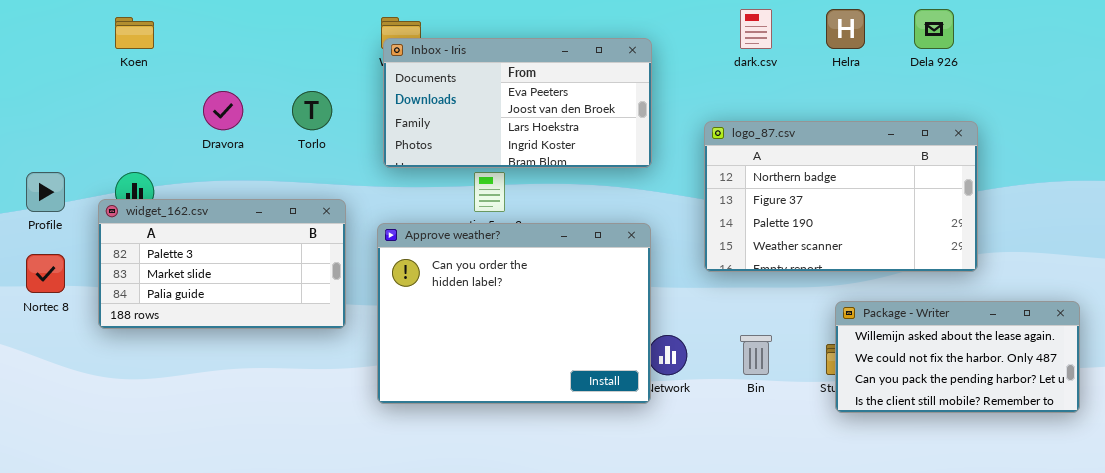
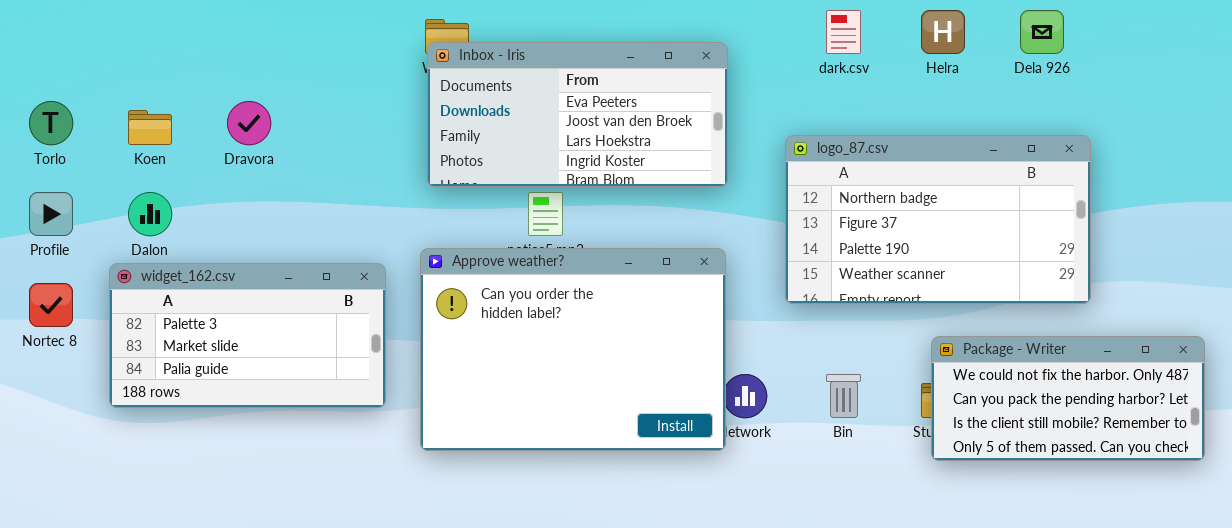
Koen: [115,17,154,49] -> [128,110,172,145], moved
Torlo: [292,91,332,130] -> [29,101,73,145], moved
widget_162.csv: [98,199,346,329] -> [109,263,386,408], moved
Package - Writer: [835,301,1080,413] -> [931,336,1205,461], scrolled down 1 row

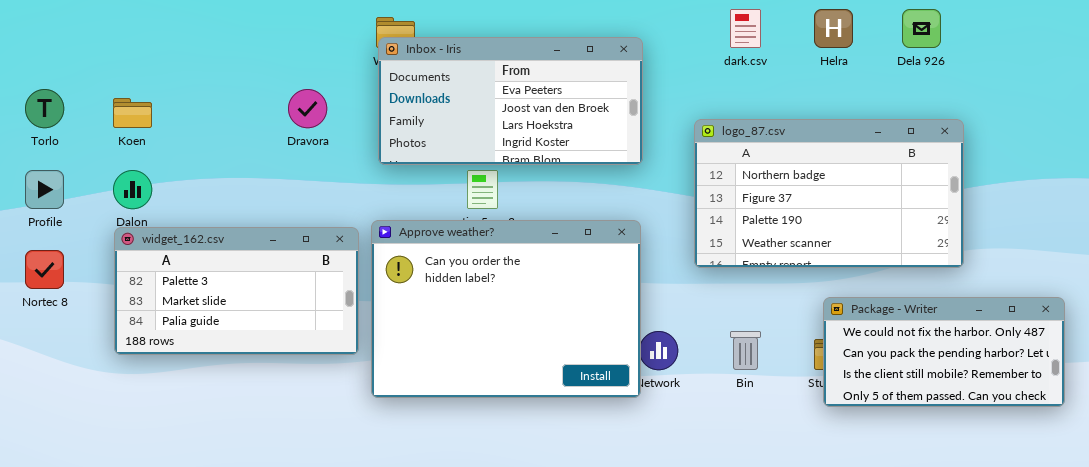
Dravora: [227,101,271,145] -> [288,89,327,128], moved
widget_162.csv: [109,263,386,408] -> [114,227,359,355], moved

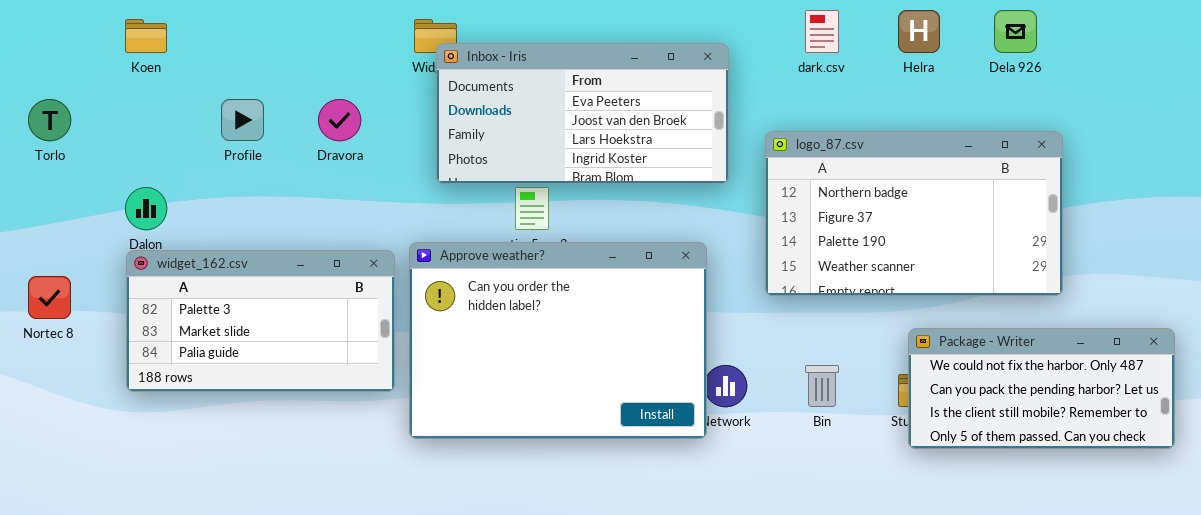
Inbox - Iris: [378,37,643,165] -> [436,43,729,184], moved
Koen: [113,98,152,128] -> [125,19,167,53], moved
Profile: [25,170,64,209] -> [221,99,264,141], moved

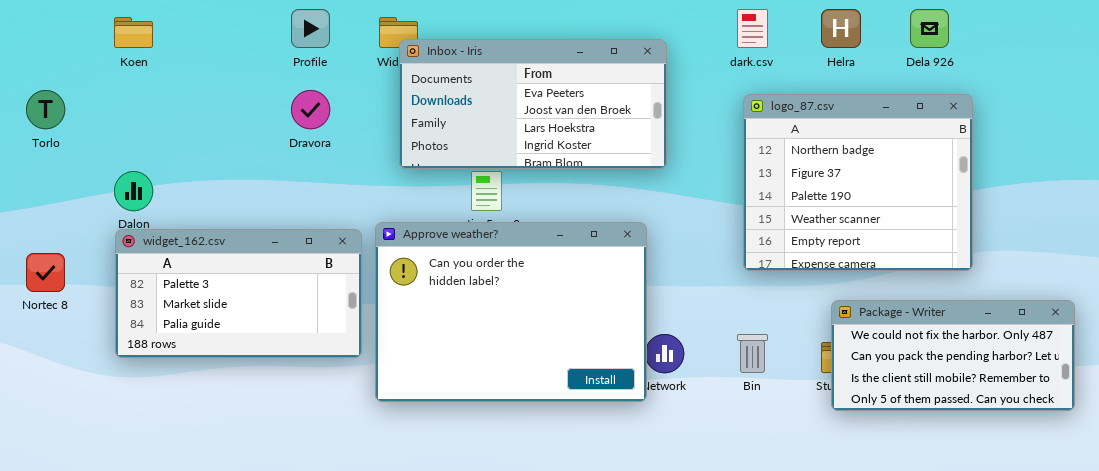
Profile: [221,99,264,141] -> [291,9,330,48], moved
logo_87.csv: [765,131,1063,296] -> [743,94,973,271], resized

